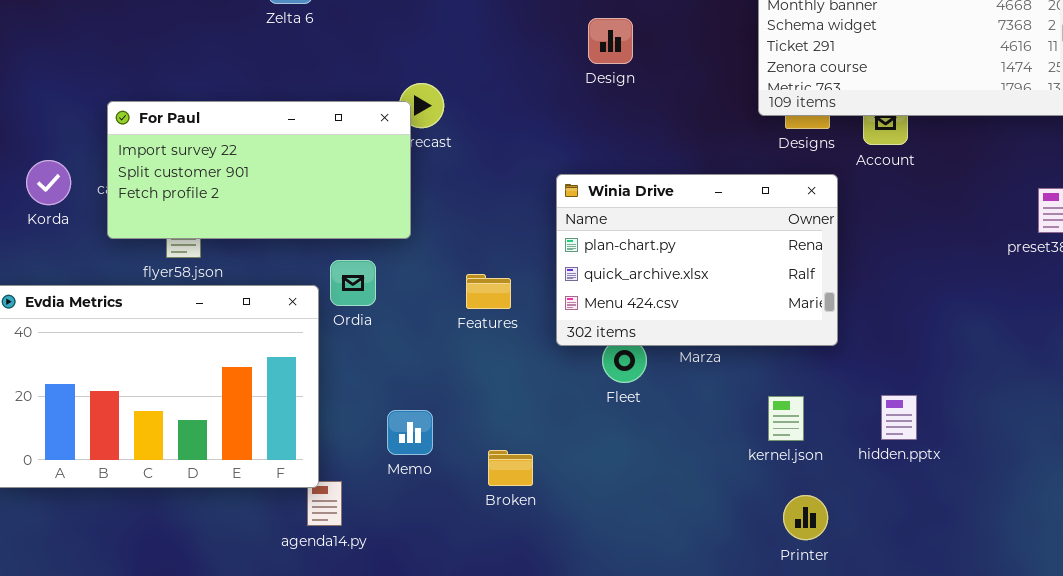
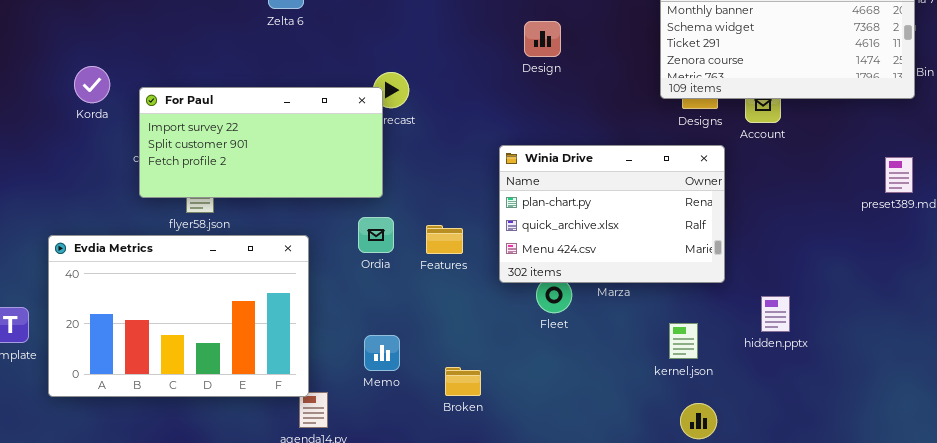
Korda: [26,160,71,205] -> [74,66,110,103], moved
Ordia: [330,260,376,306] -> [358,217,394,253], moved
hidden.pptx: [881,395,917,440] -> [761,296,790,332], moved

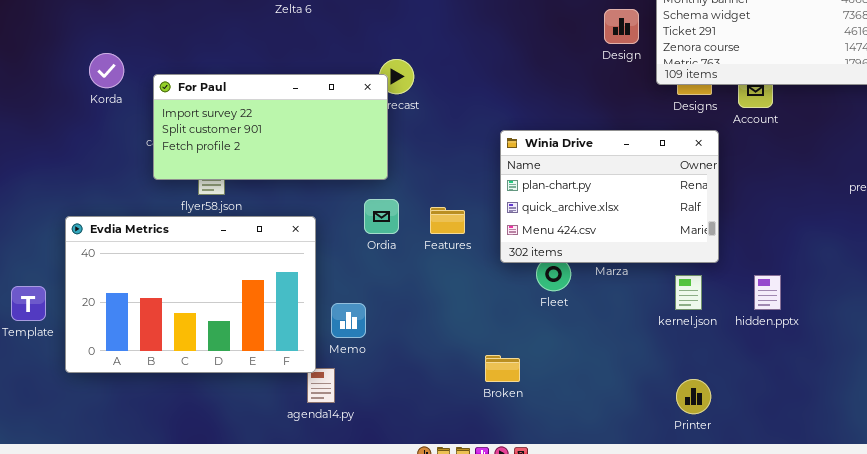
Design: [524,21,561,57] -> [604,9,639,44], moved
kernel.json: [669,323,698,359] -> [675,275,702,310], moved
Memo: [364,335,400,371] -> [331,303,366,338], moved
Broken: [445,367,481,396] -> [485,355,520,382], moved

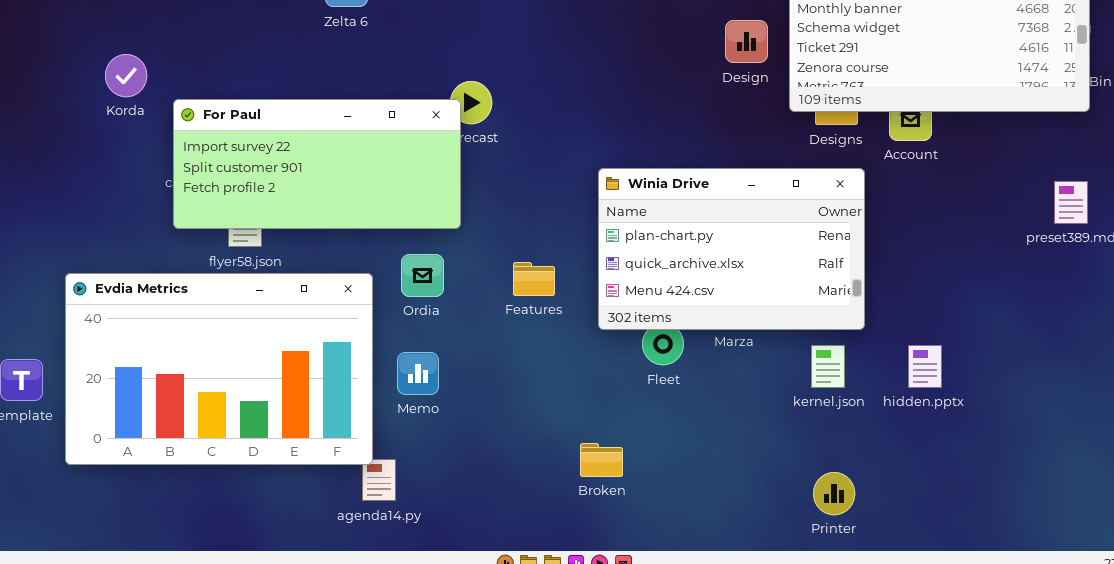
Korda: [89,53,124,88] -> [105,54,147,97], moved
Ordia: [364,199,399,234] -> [401,254,444,297], moved
Memo: [331,303,366,338] -> [397,352,439,395], moved

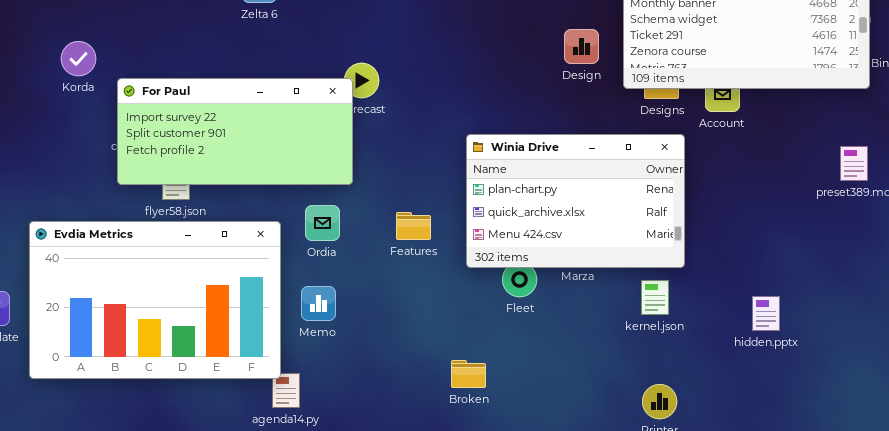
Design: [725,20,768,63] -> [564,29,599,64], moved
hidden.pptx: [908,345,942,388] -> [752,296,780,331], moved

